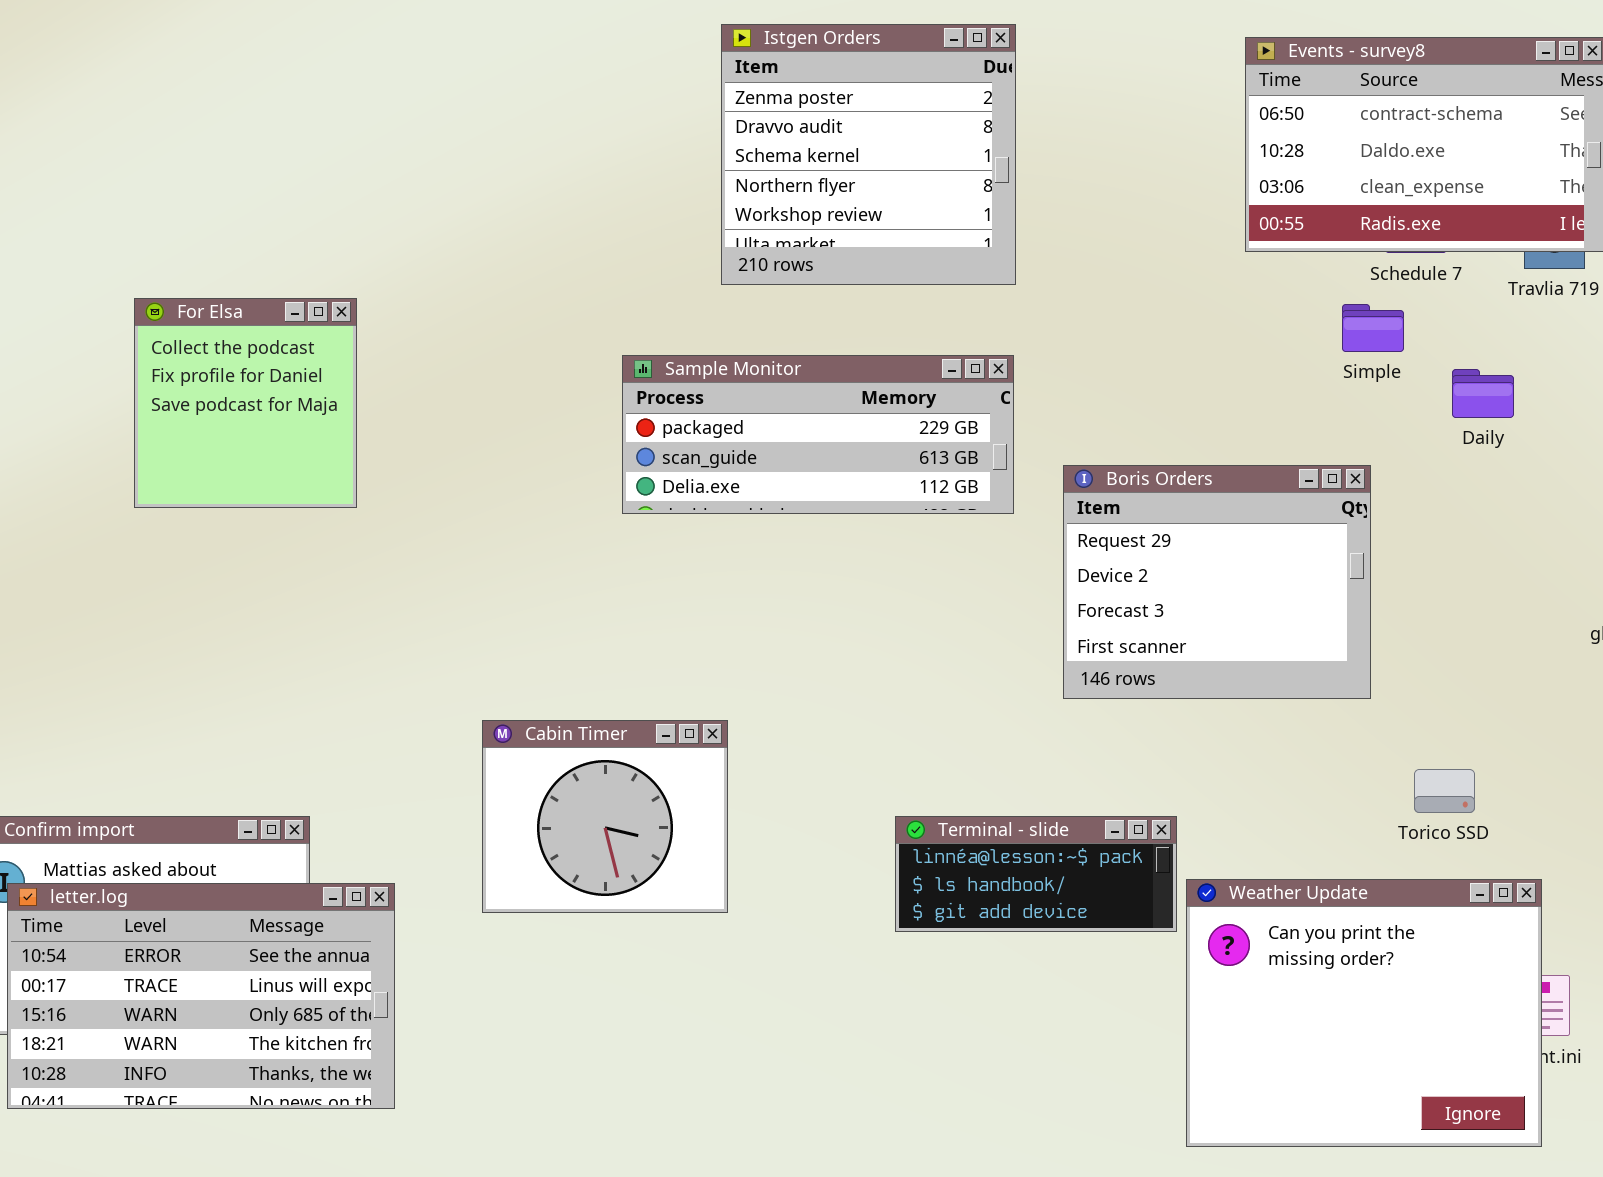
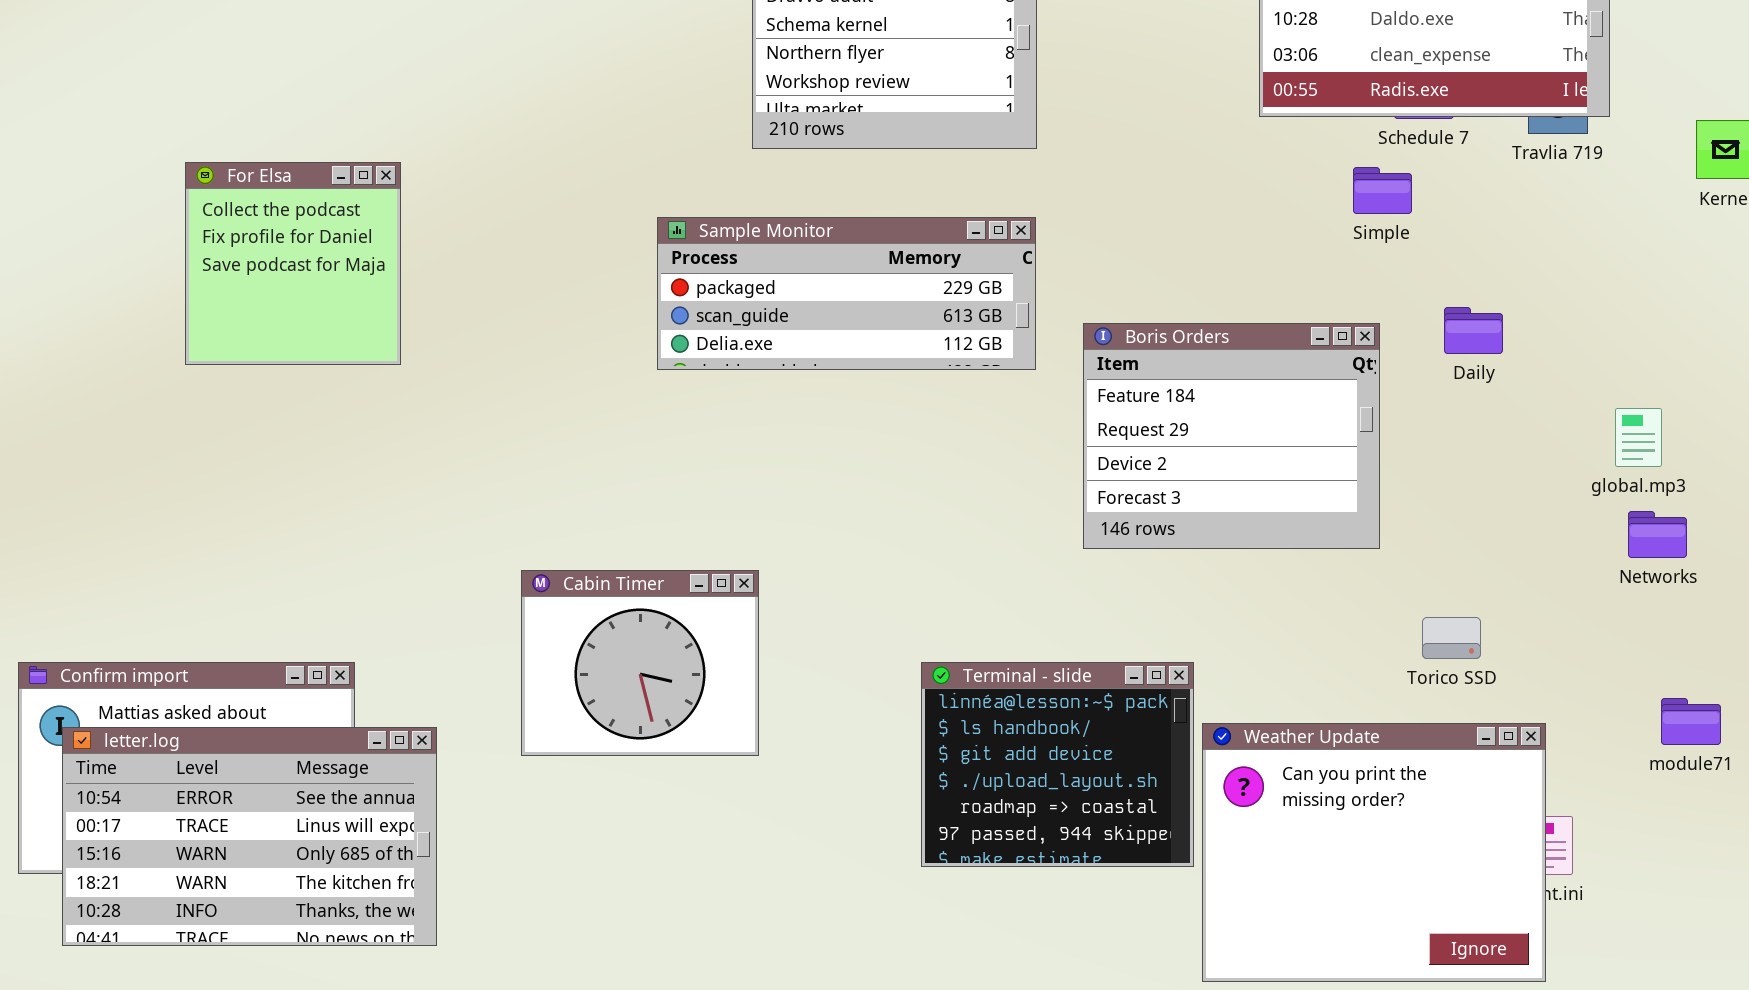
Daily: [1452,369,1514,418] -> [1444,307,1503,354], moved
Boris Orders: [1063,465,1371,699] -> [1083,323,1380,549], scrolled up 1 row
Terminal - slide: [895,816,1177,932] -> [921,662,1194,867], resized

